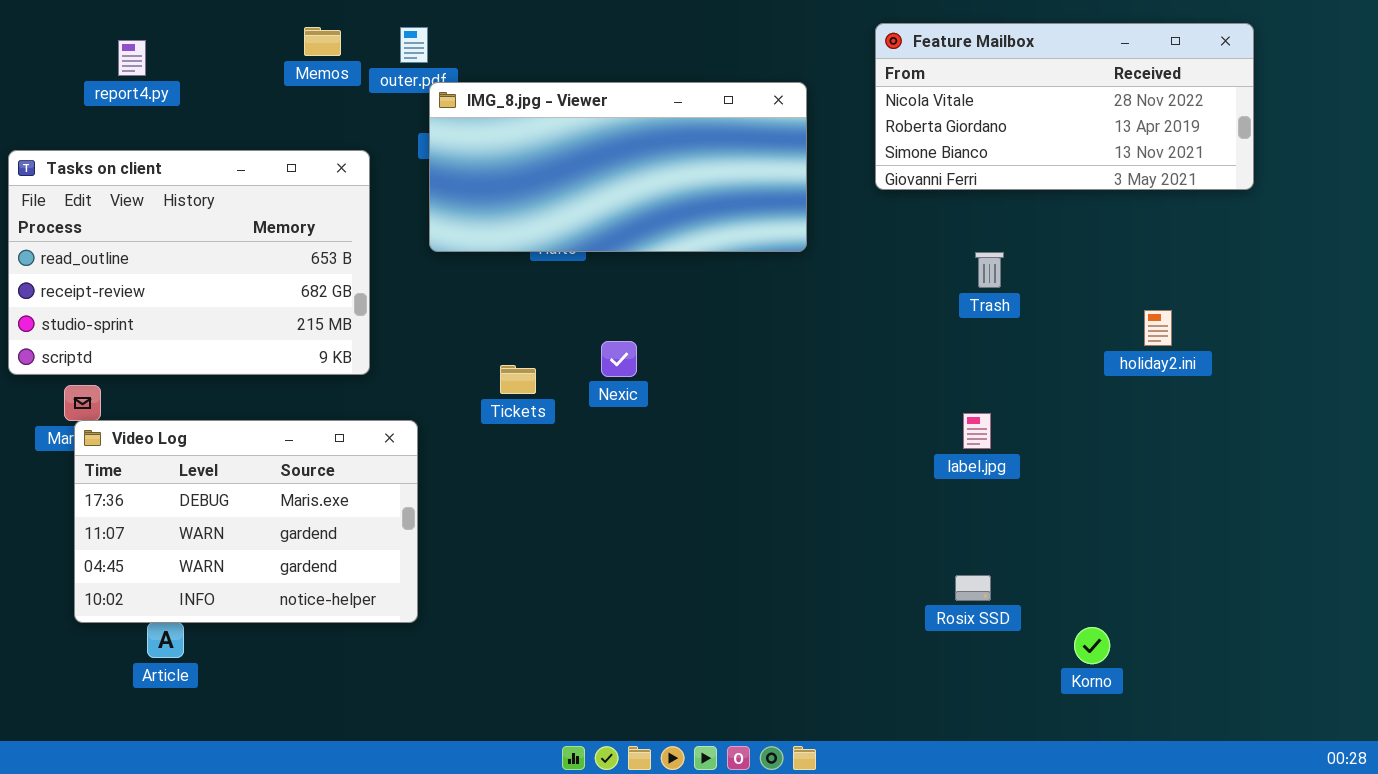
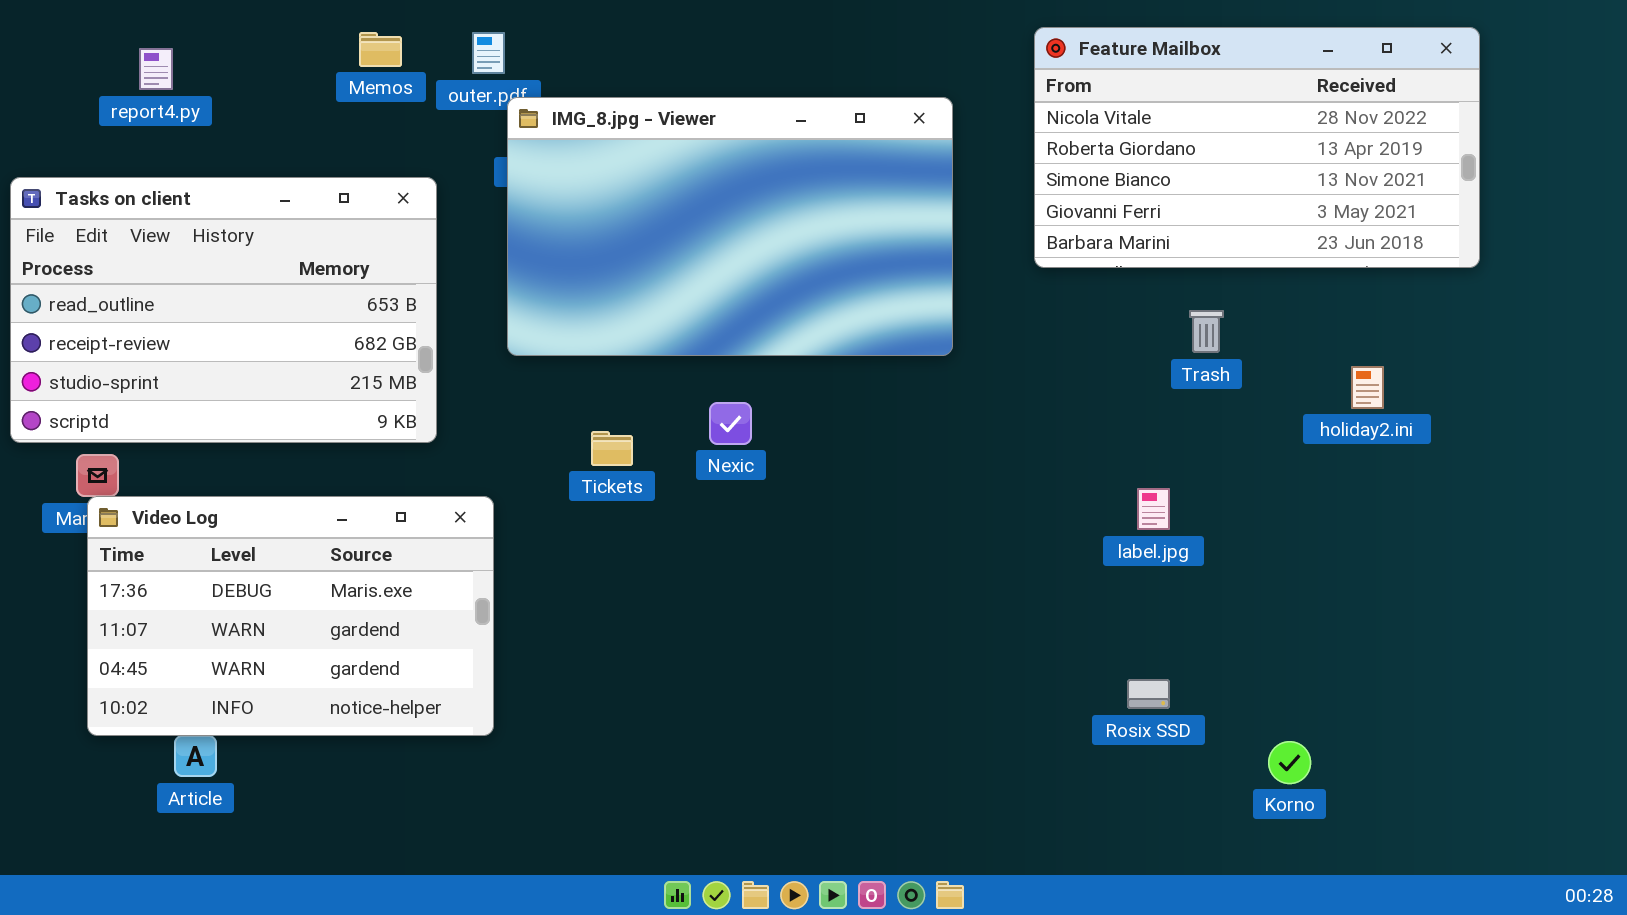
Feature Mailbox: [875,23,1254,190] -> [1034,27,1480,268], resized
IMG_8.jpg - Viewer: [429,82,807,252] -> [507,97,953,356], resized
Trash: [975,252,1004,288] -> [1189,310,1224,353], moved

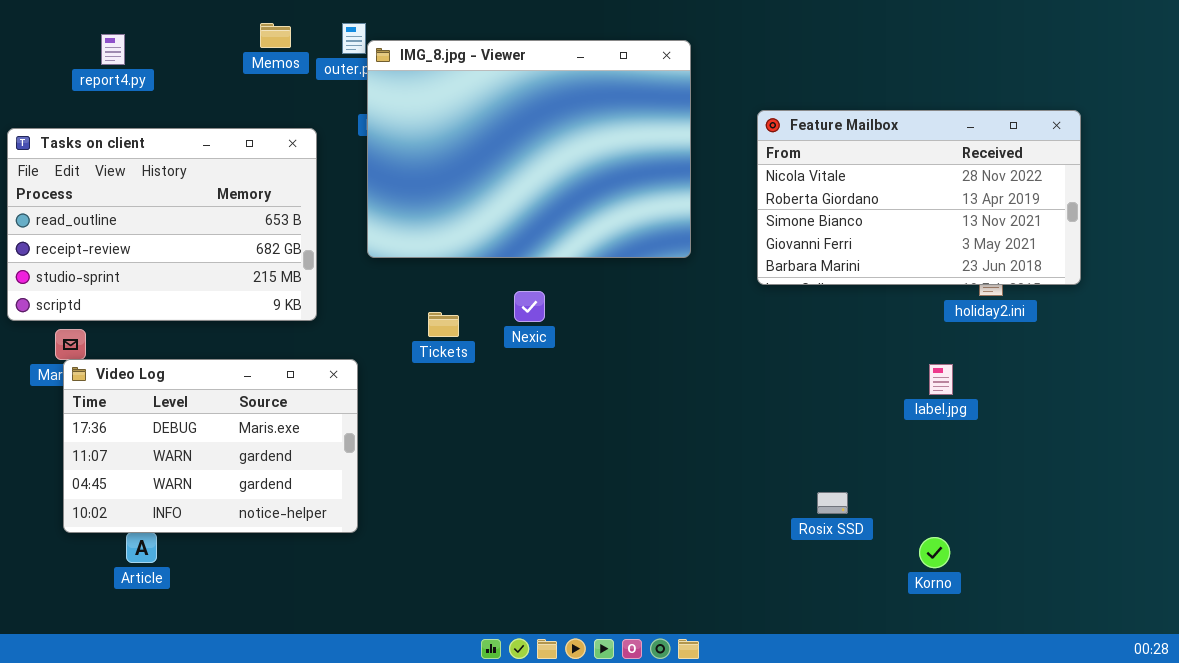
Feature Mailbox: [1034,27,1480,268] -> [757,110,1081,285], moved
IMG_8.jpg - Viewer: [507,97,953,356] -> [367,40,691,258], resized
label.jpg: [1137,488,1170,530] -> [929,364,953,395], moved

